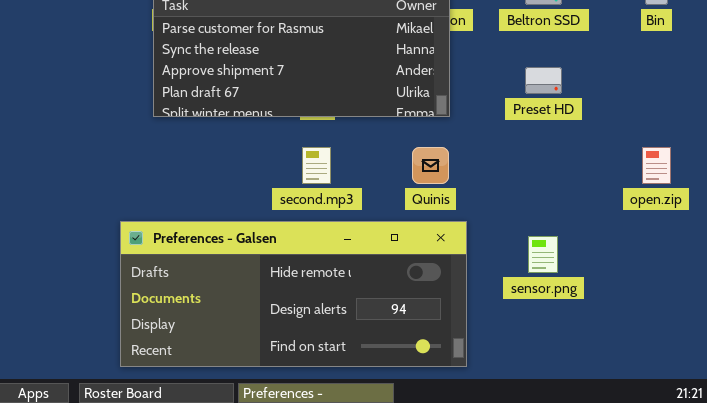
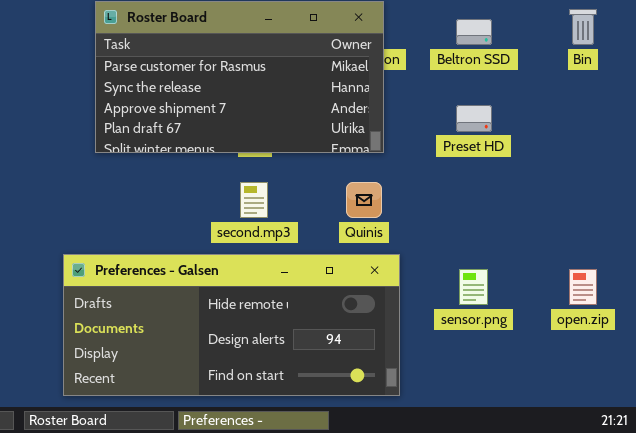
open.zip: [642,147,671,184] -> [569,269,597,305], moved

